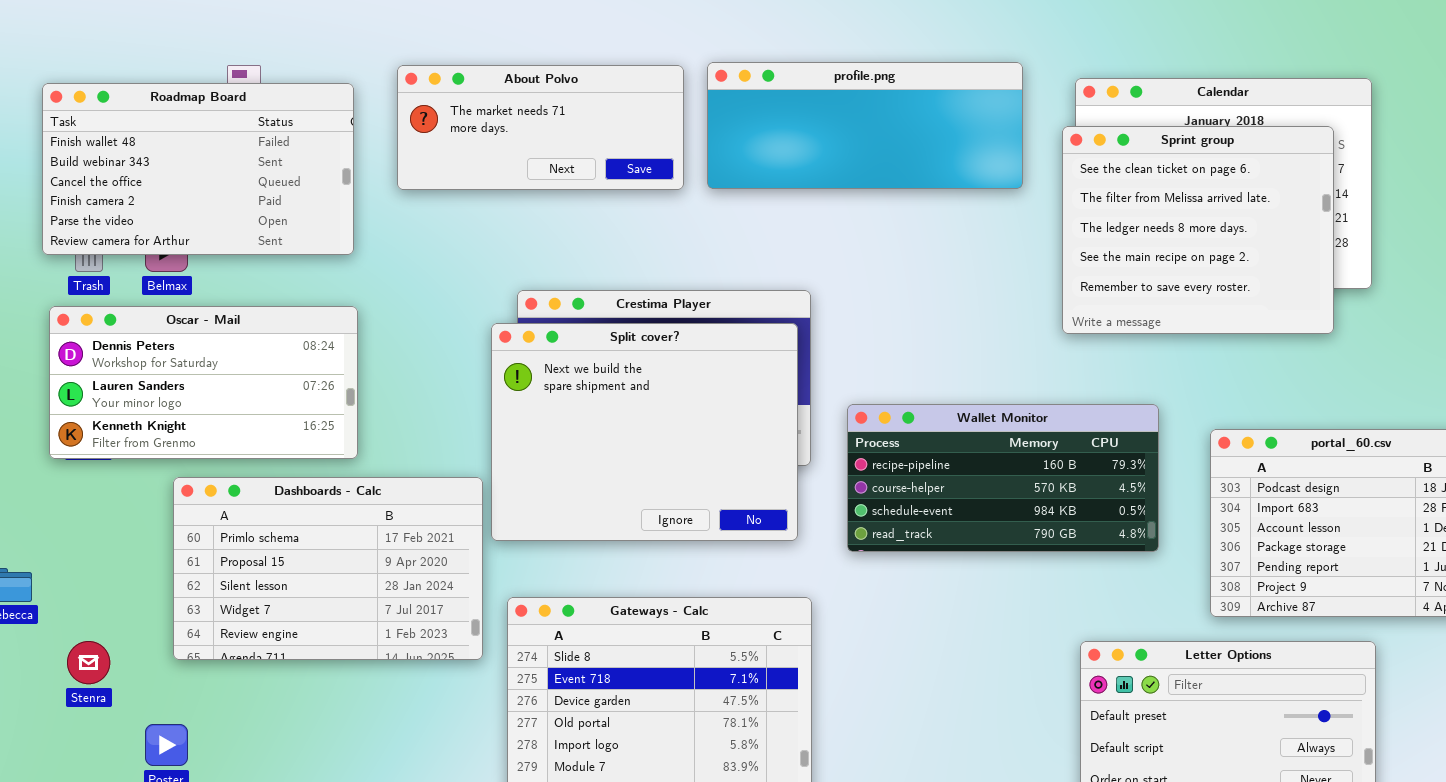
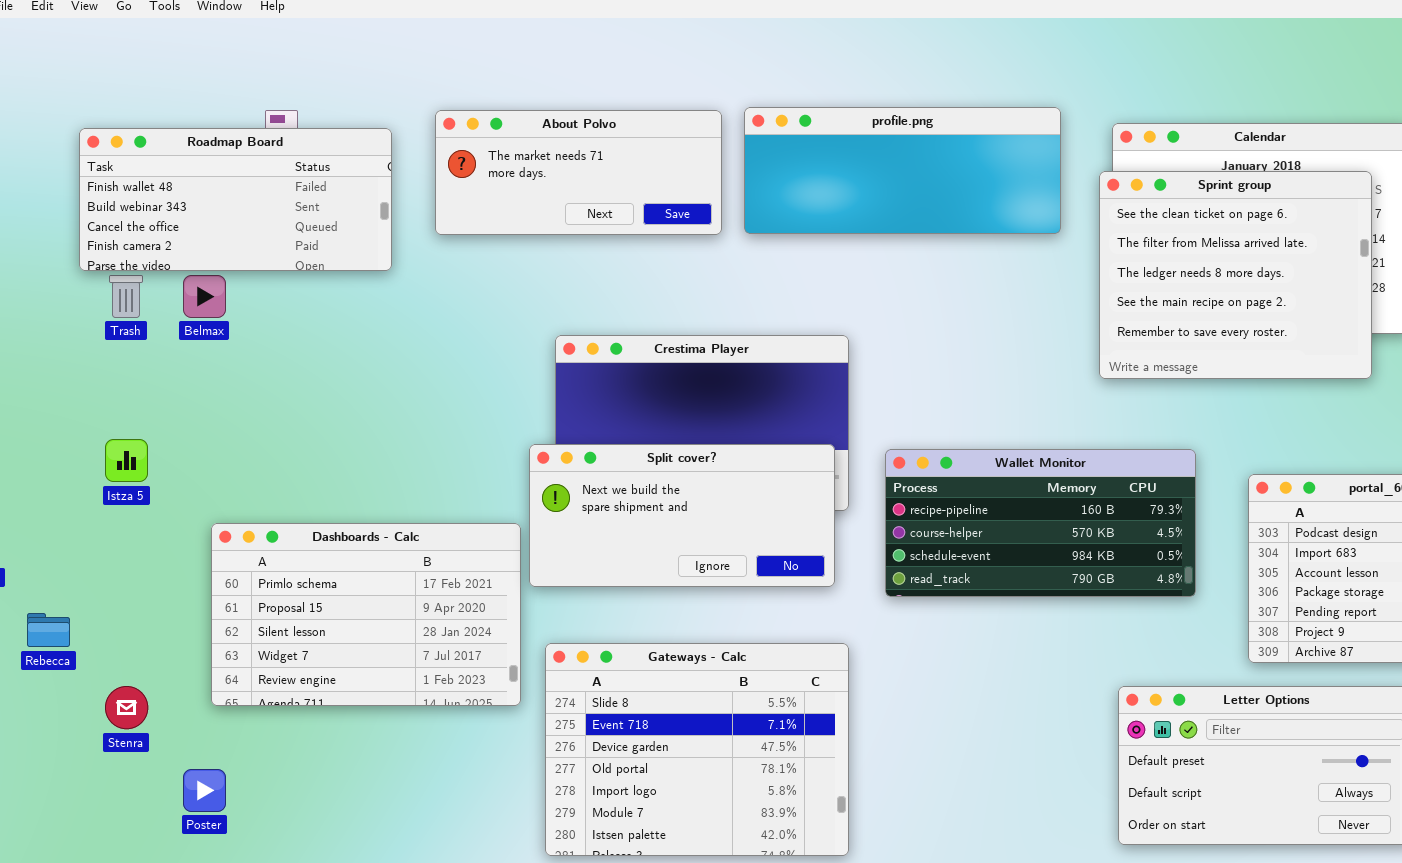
Roadmap Board: [42,83,354,255] -> [79,128,392,271], resized
Oscar - Mail: [49,306,358,459] -> none, closed
Split cover?: [491,323,798,541] -> [529,444,835,587], resized

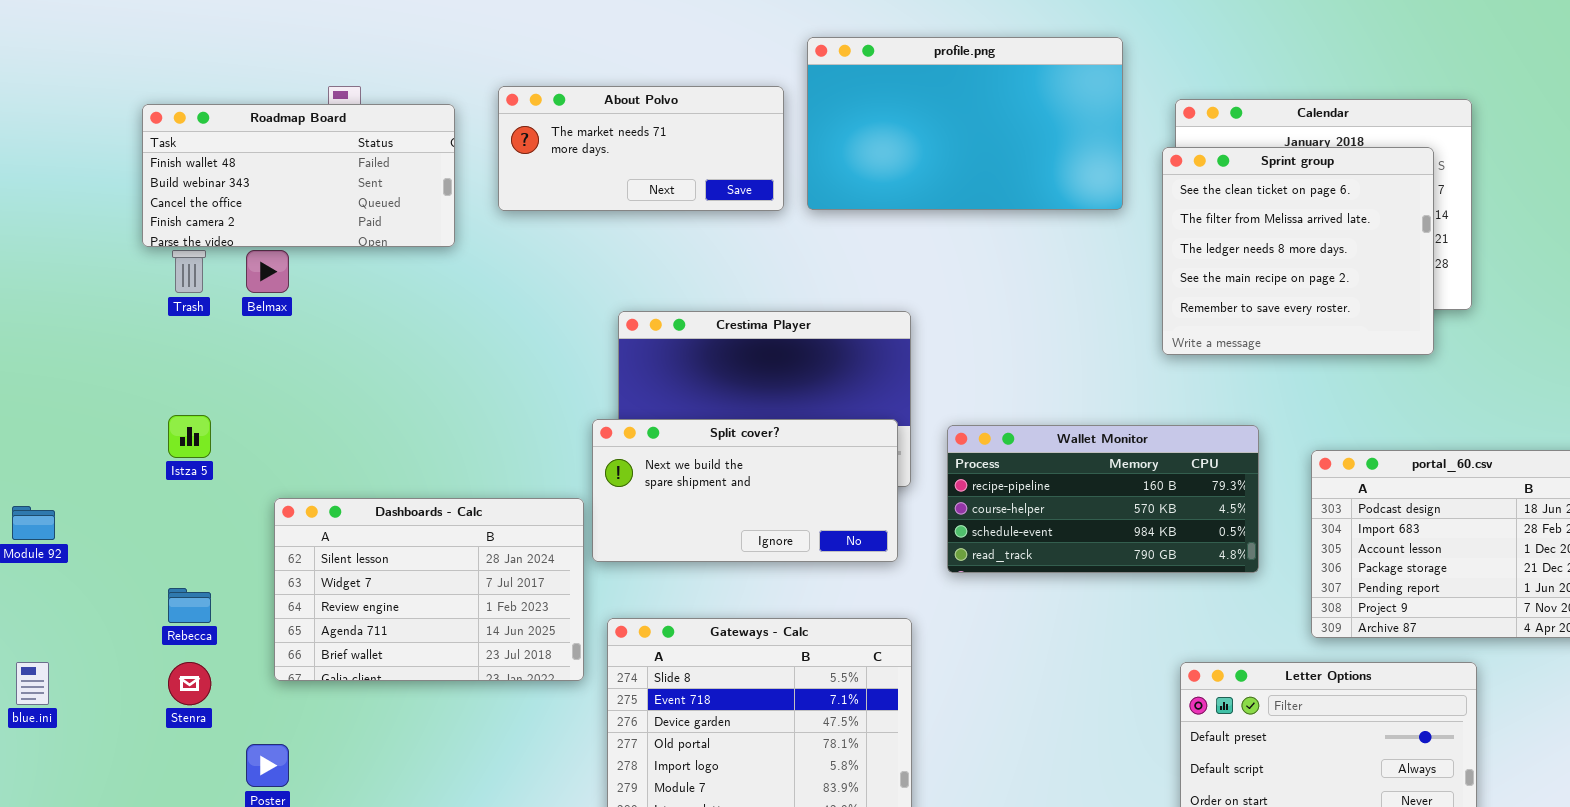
profile.png: [744,107,1061,234] -> [807,37,1123,210], resized
Dashboards - Calc: [211,523,521,706] -> [274,498,584,681], scrolled down 2 rows
Rebecca: [27,613,70,647] -> [168,588,211,623], moved

